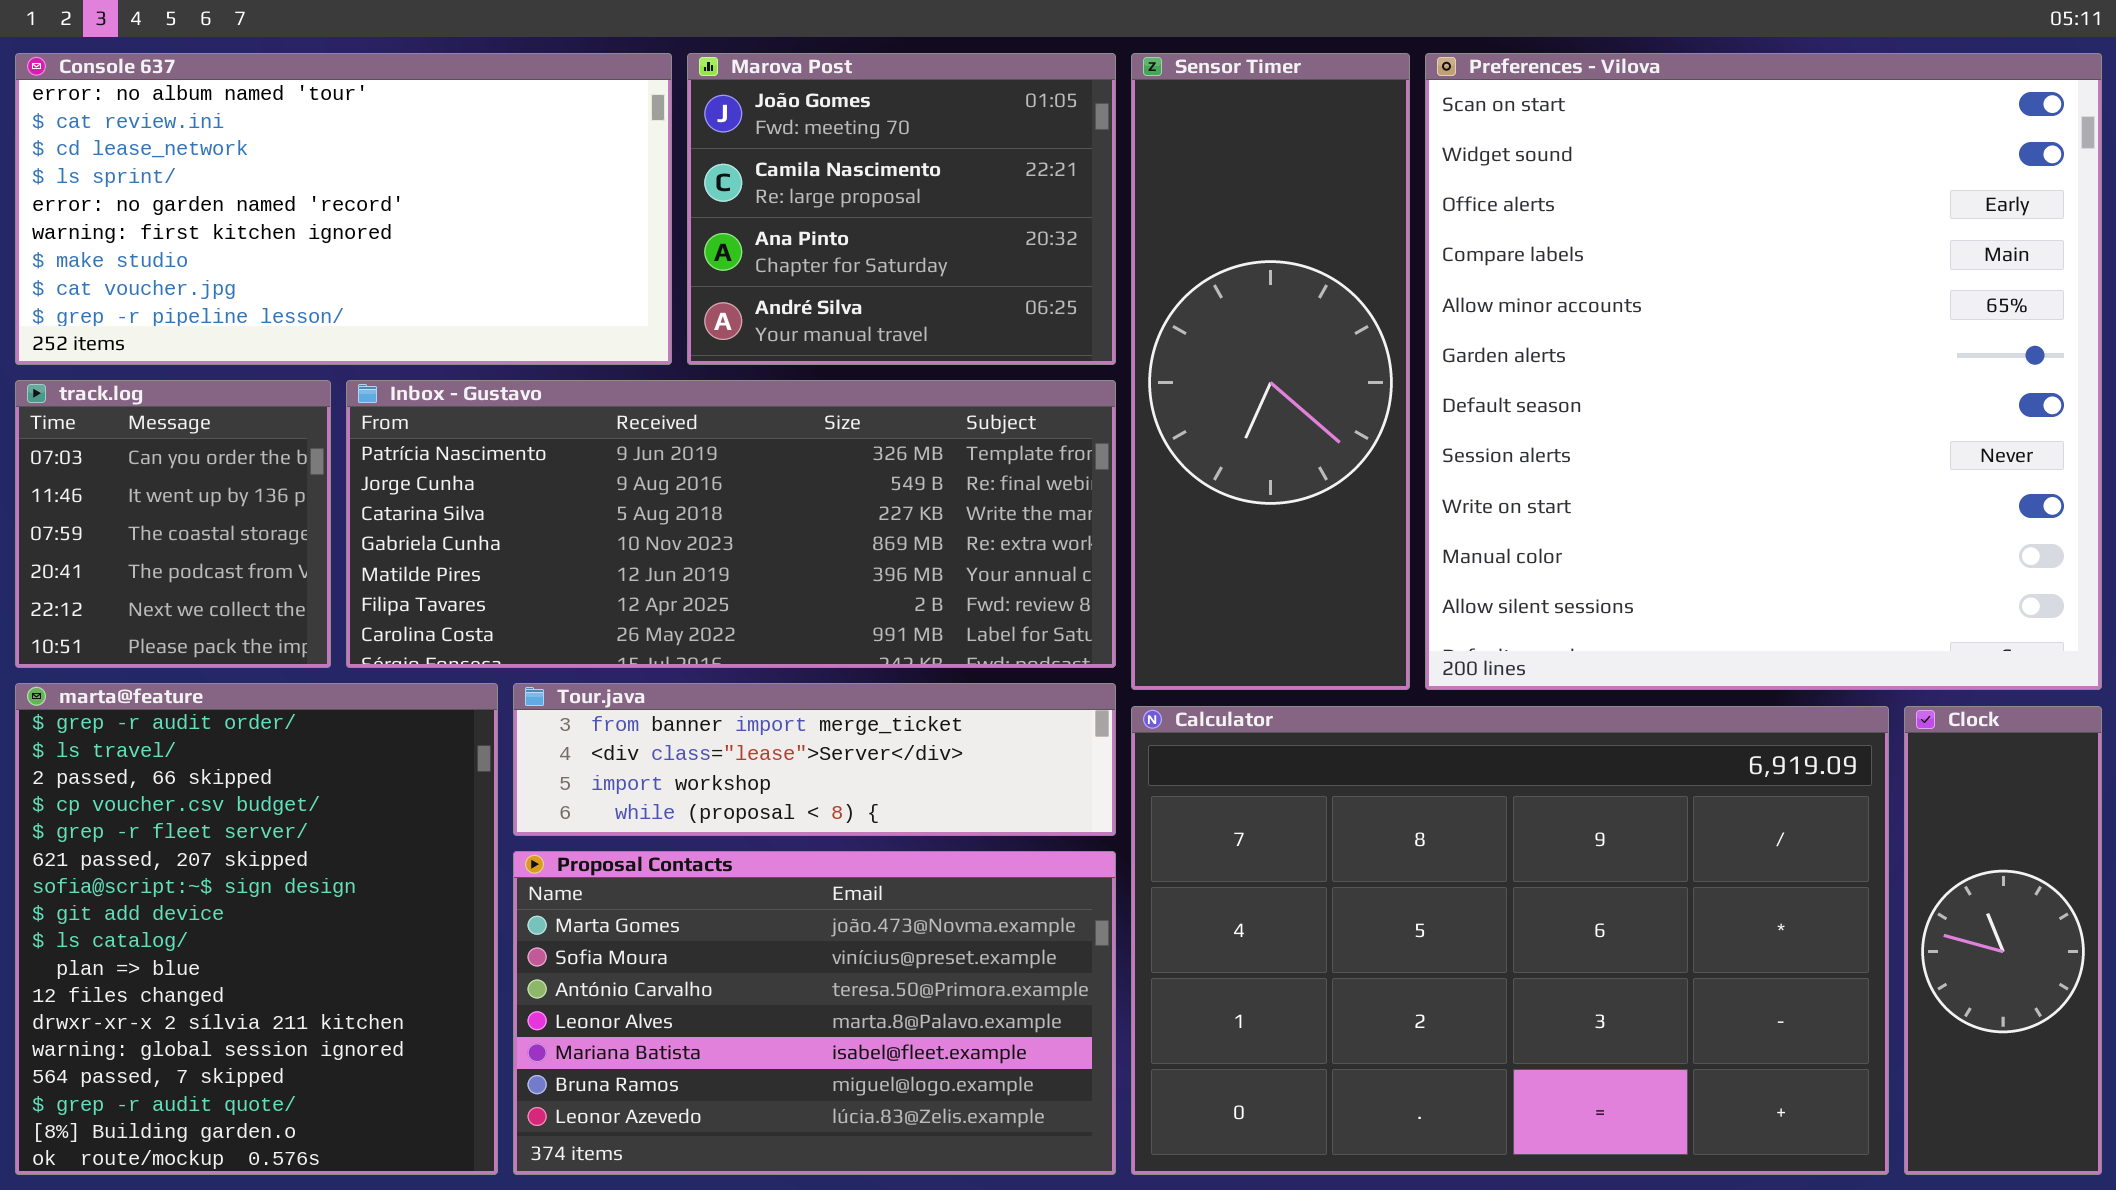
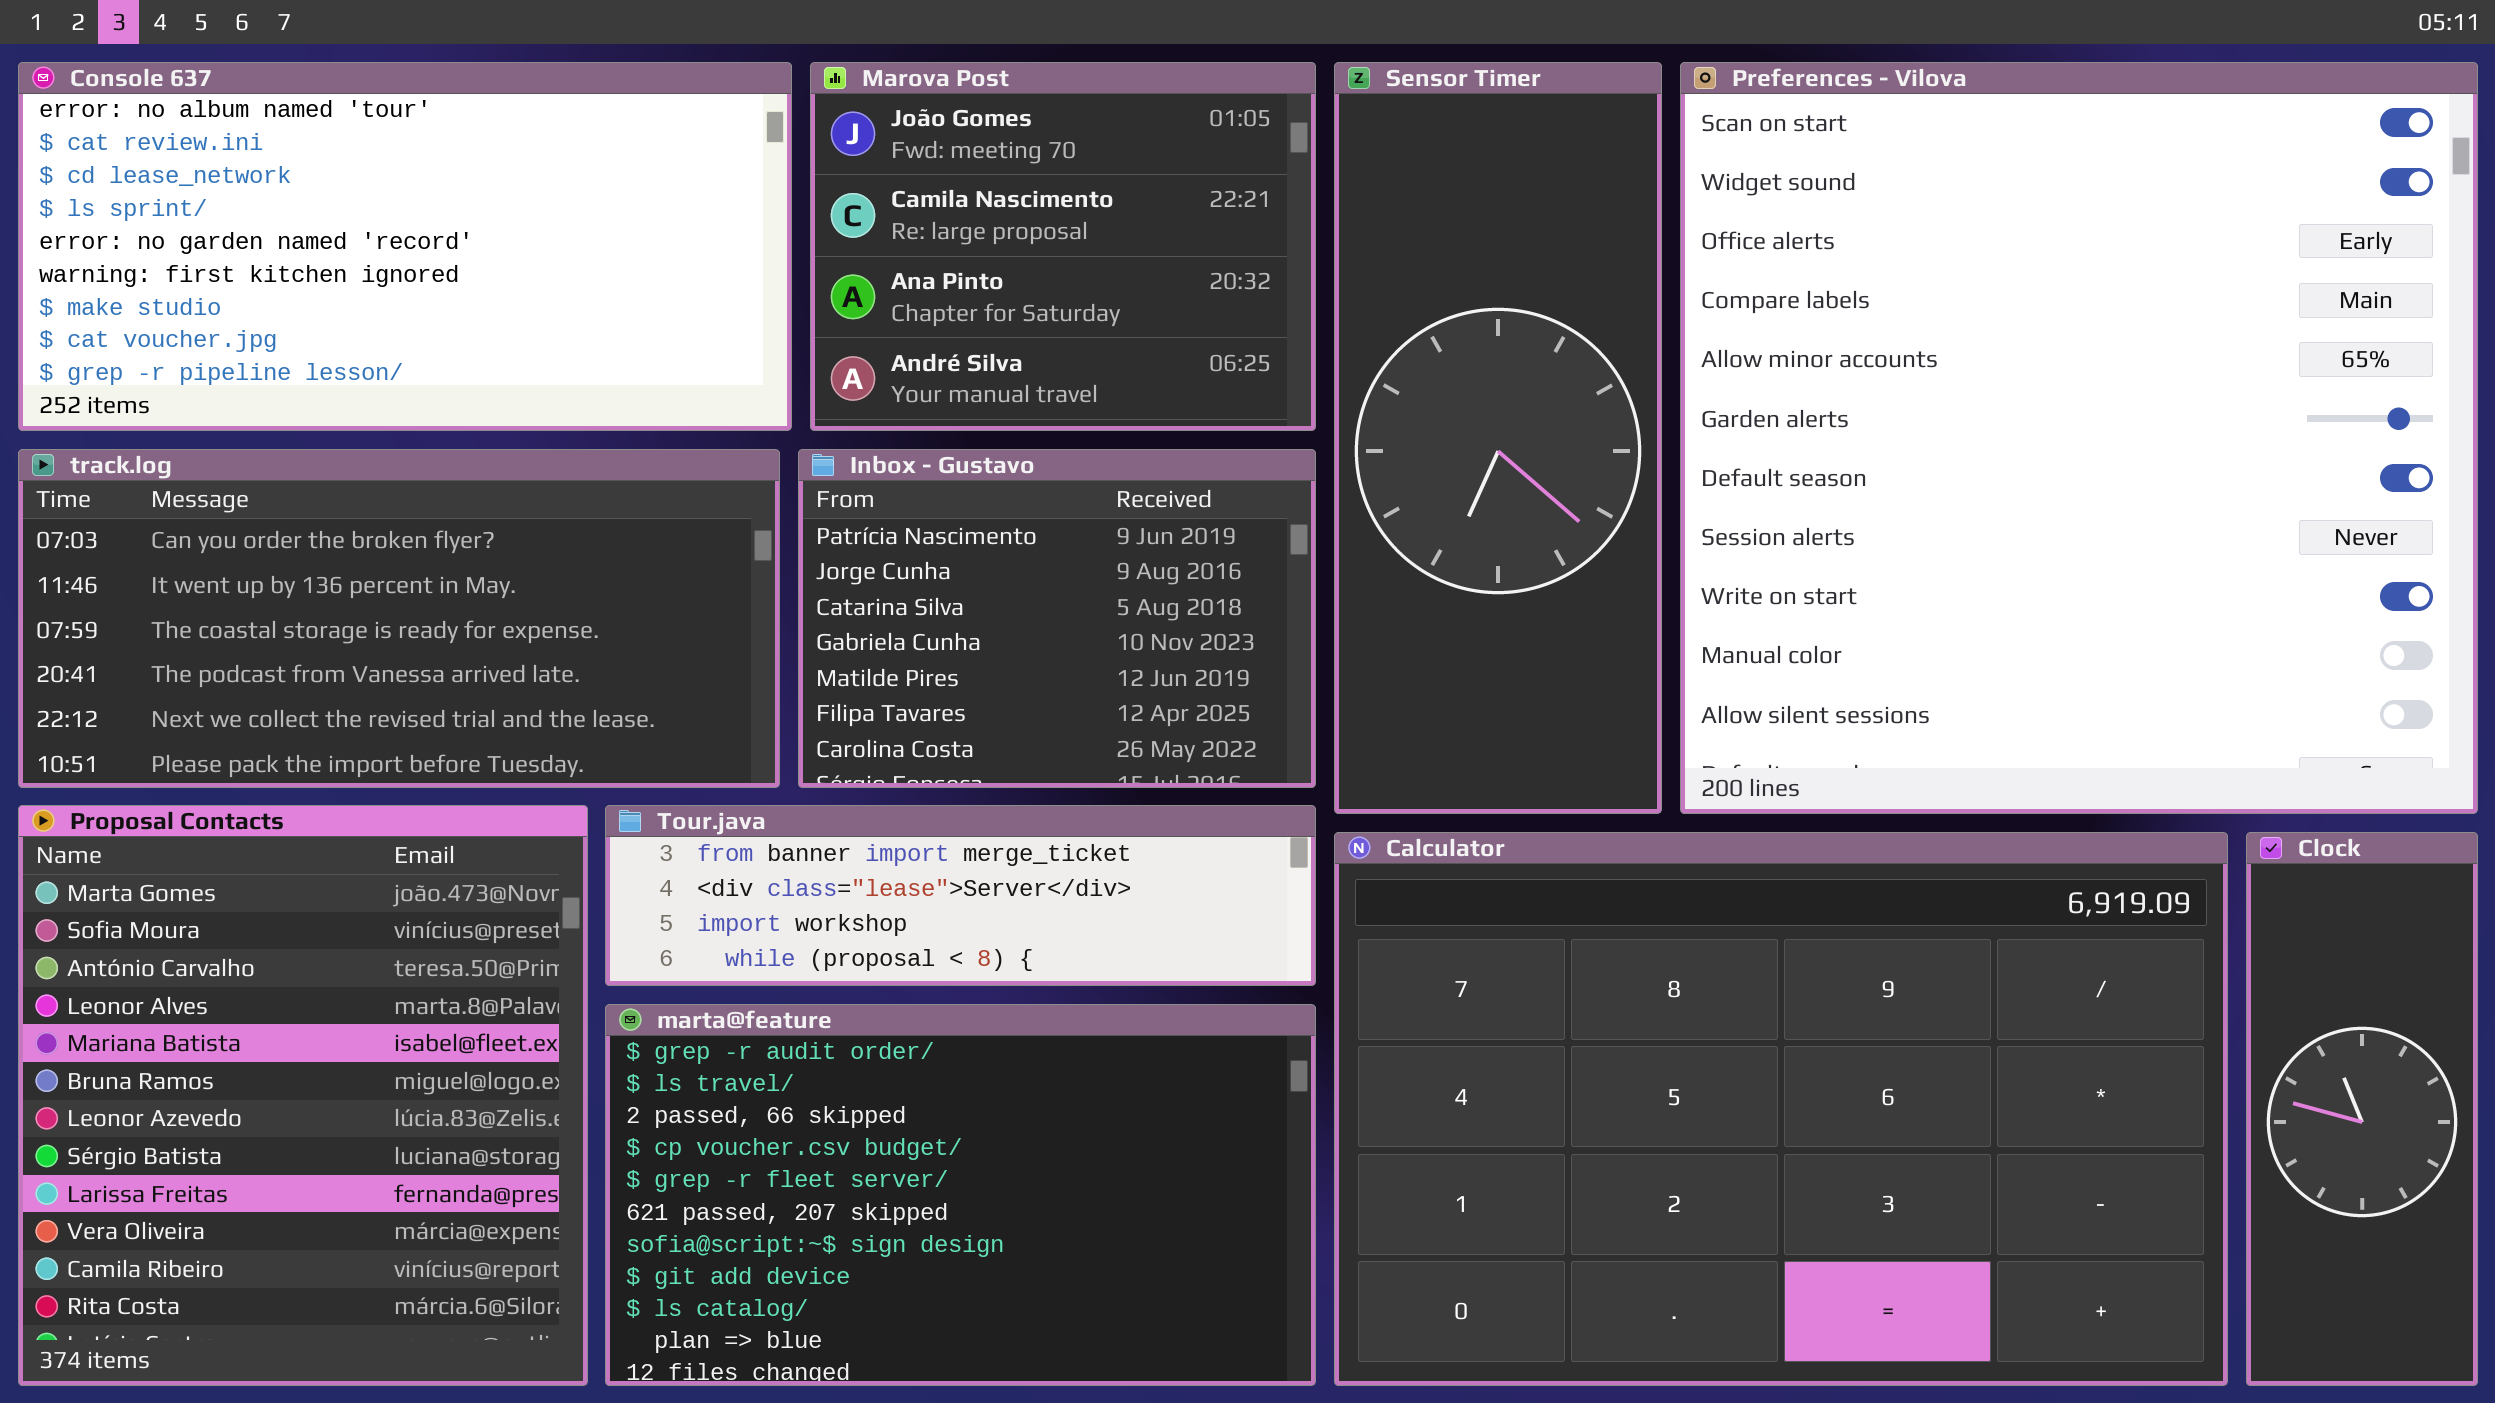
track.log: [15,380,331,668] -> [18,449,780,788], resized
Inbox - Gustavo: [346,380,1116,668] -> [798,449,1316,788], resized
marta@feature: [15,683,498,1175] -> [605,1004,1316,1386], moved, resized
Proposal Contacts: [513,851,1116,1175] -> [18,805,588,1386], moved, resized

